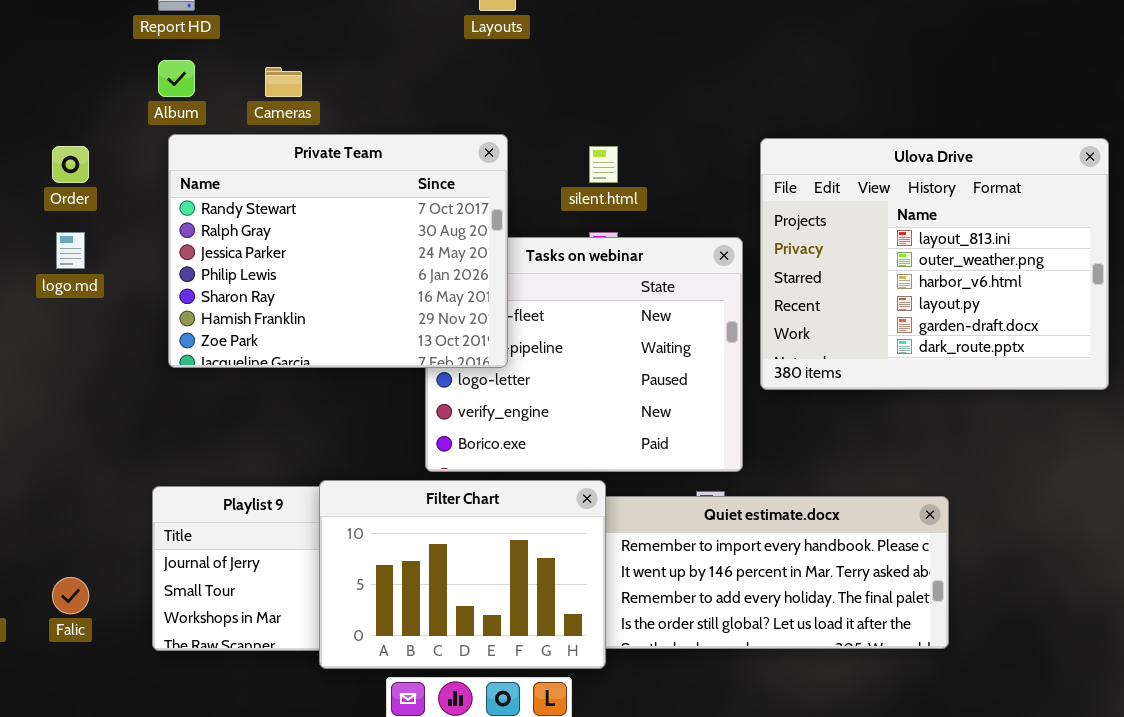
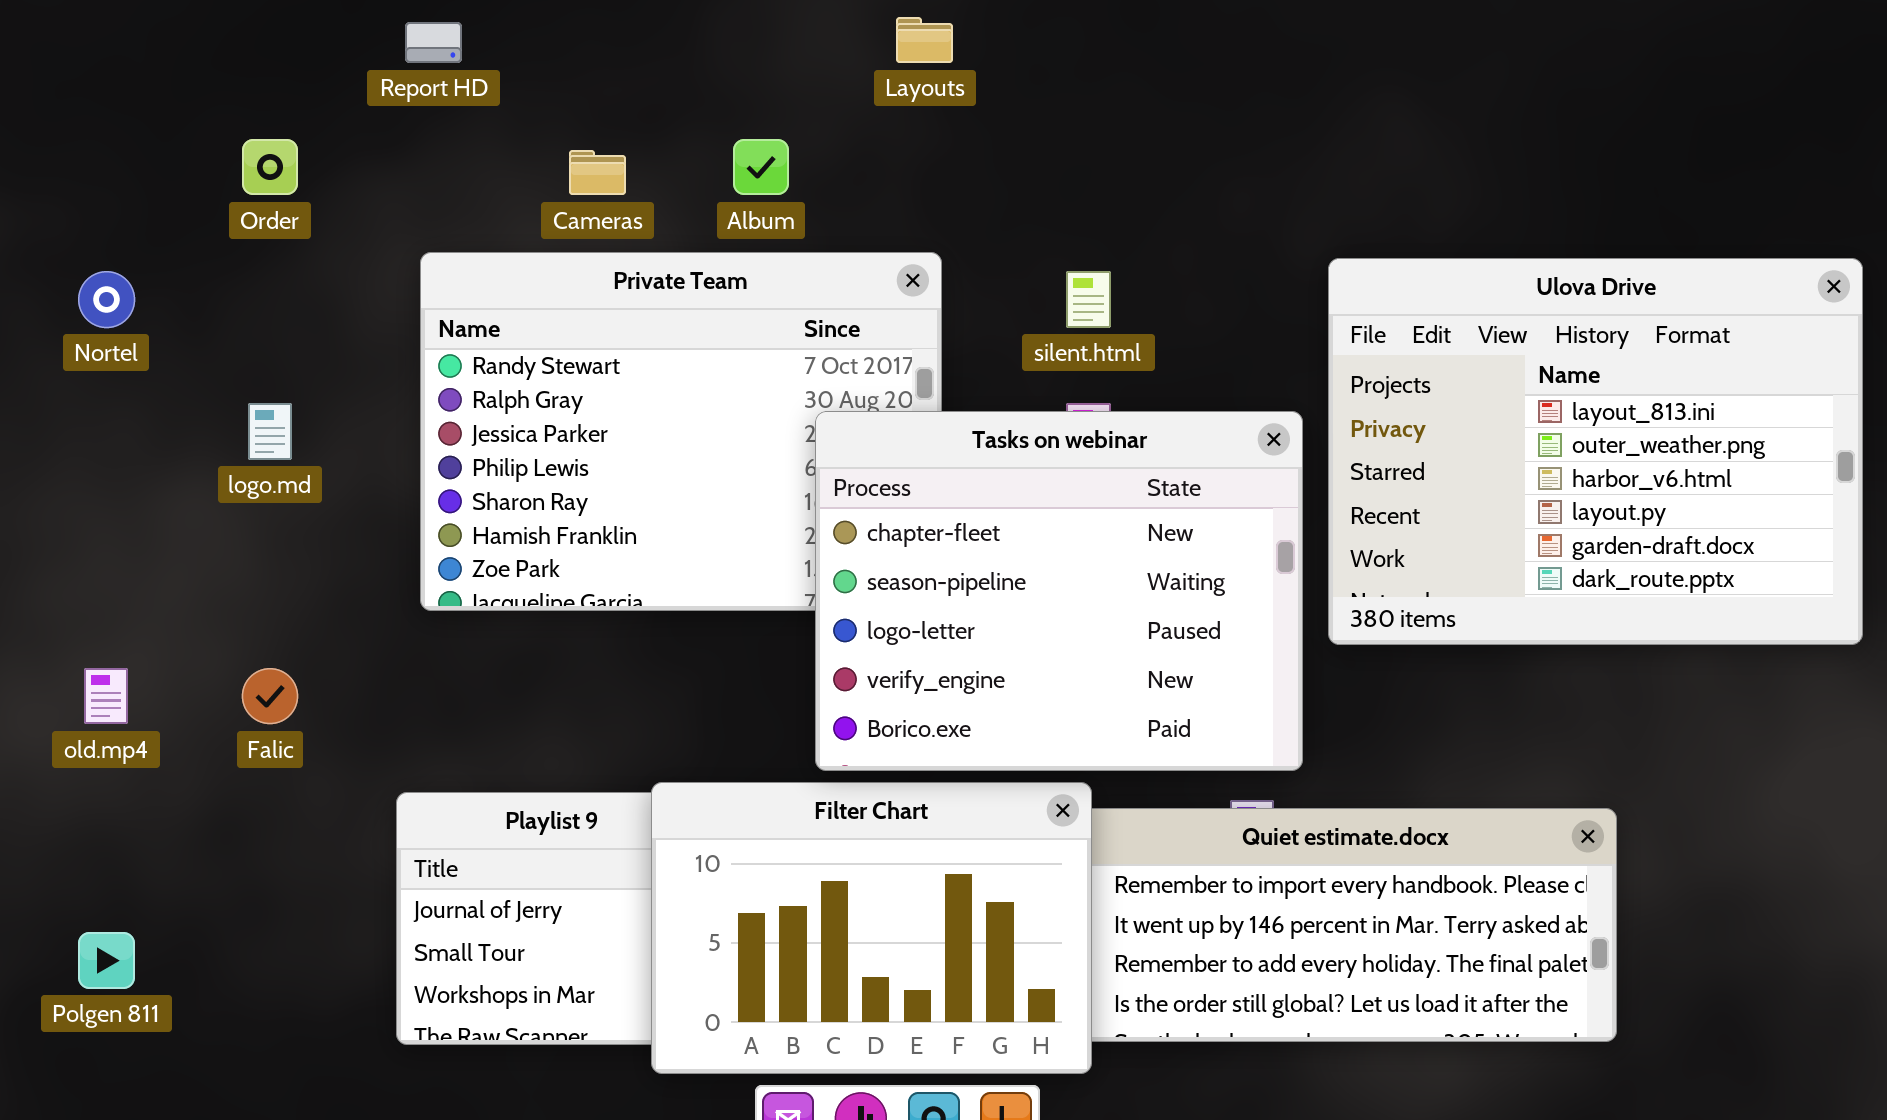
Album: [158,60,195,97] -> [733,139,789,195], moved
Order: [52,146,89,183] -> [242,139,298,195], moved
Tasks on webinar: [425,237,743,472] -> [815,411,1303,771], raised
Falic: [52,577,89,614] -> [242,668,298,724], moved

